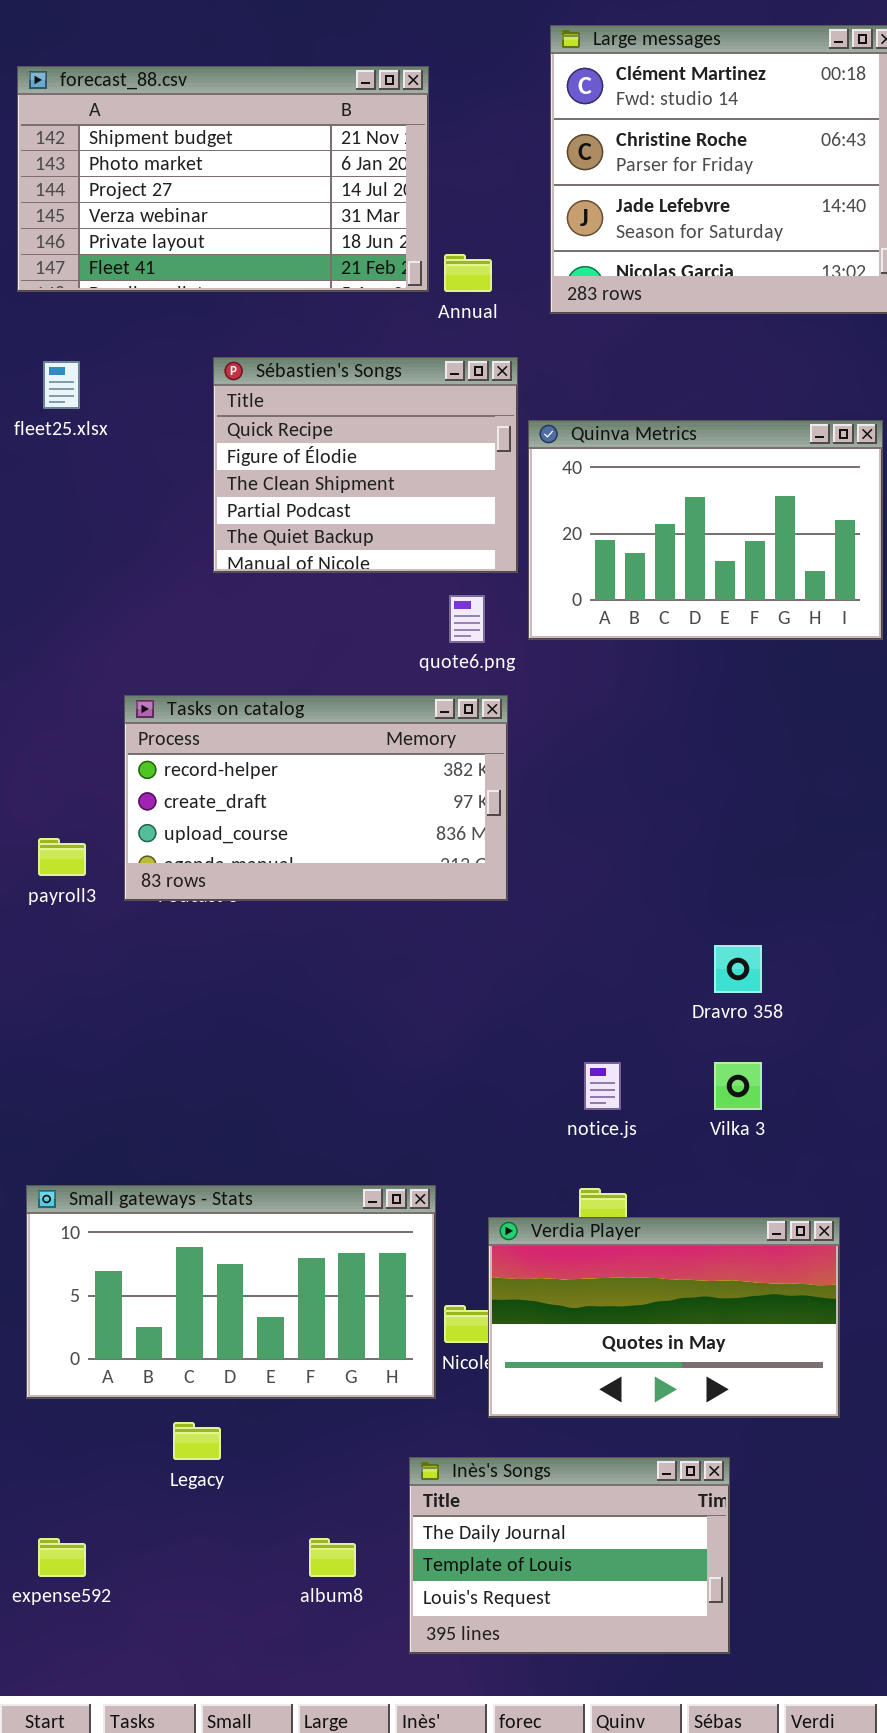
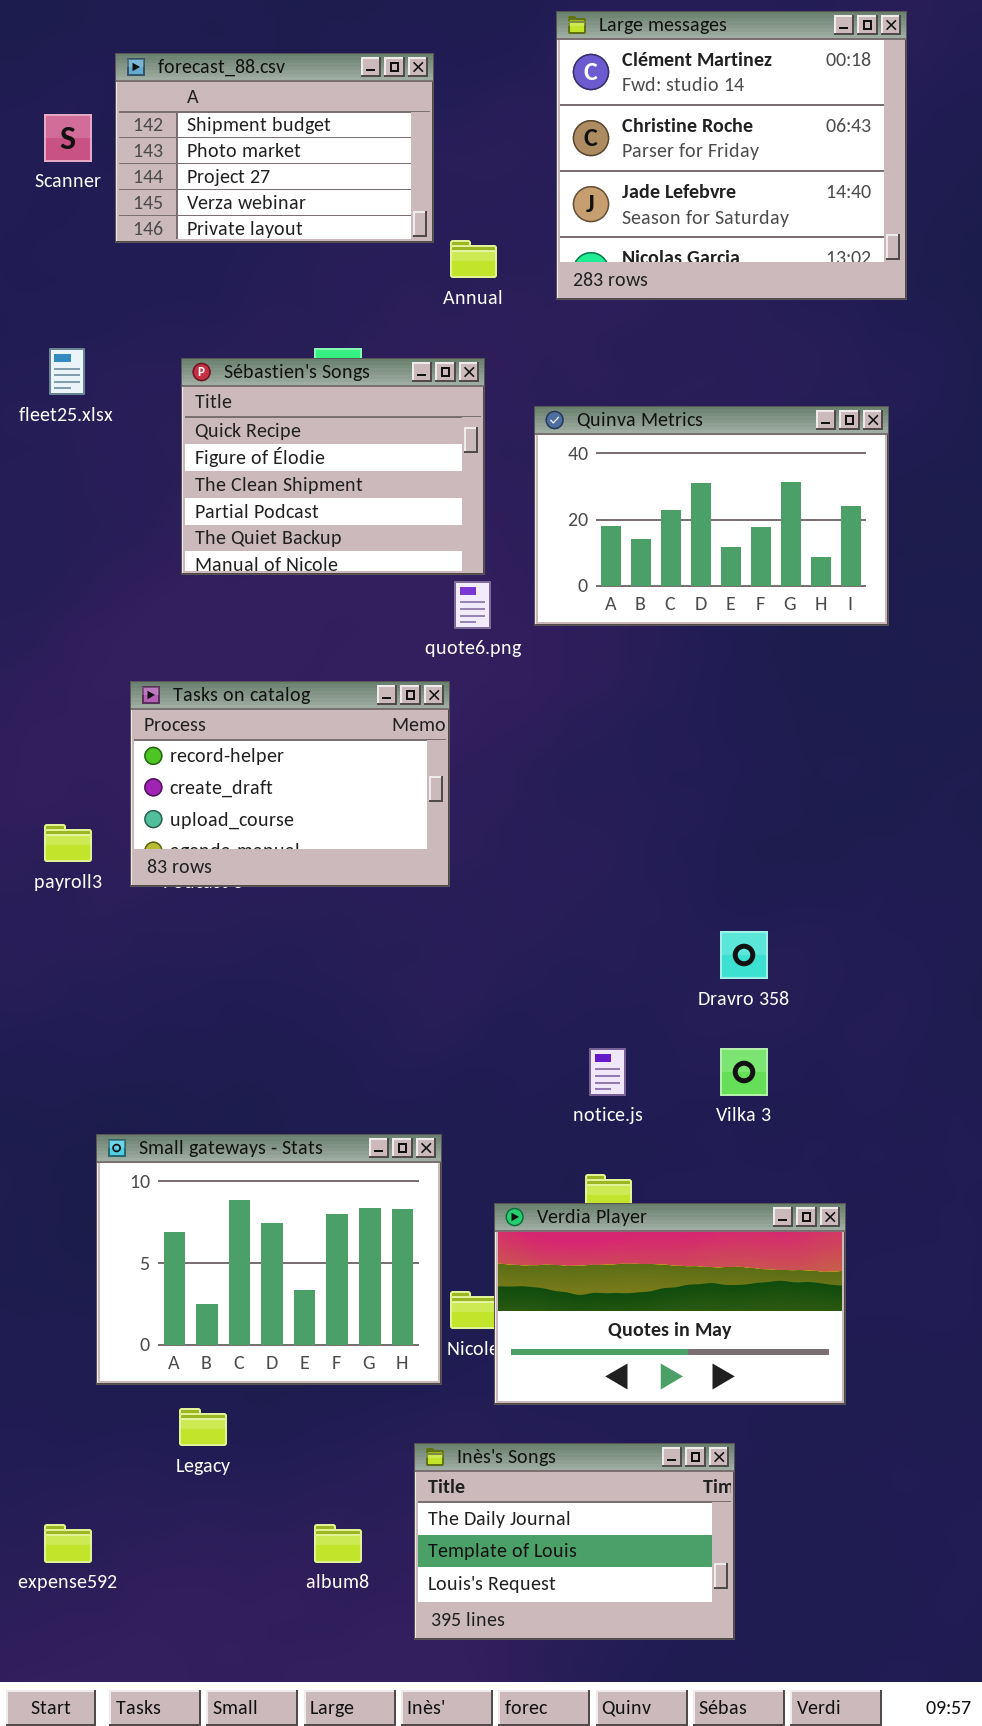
forecast_88.csv: [17,66,429,292] -> [115,53,434,243], resized
Sébastien's Songs: [213,357,518,573] -> [181,358,485,575], moved
Tasks on catalog: [124,695,508,901] -> [130,681,450,887], resized
Small gateways - Stats: [26,1185,436,1399] -> [96,1134,442,1385], resized

